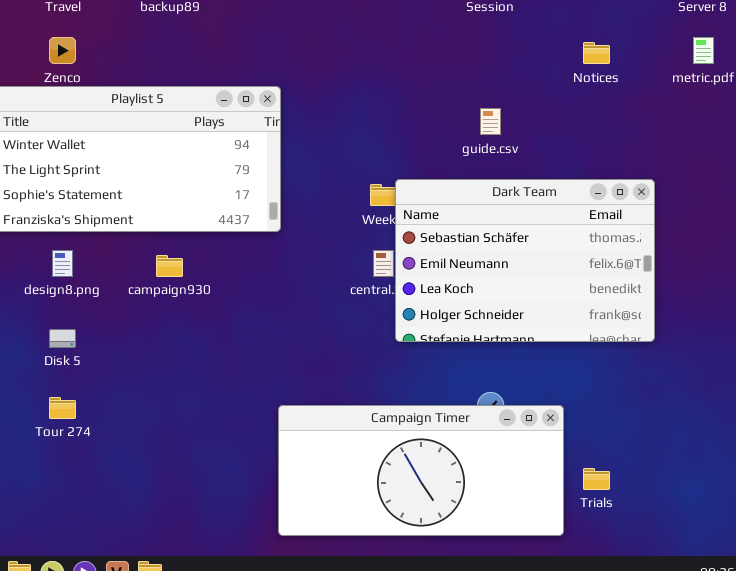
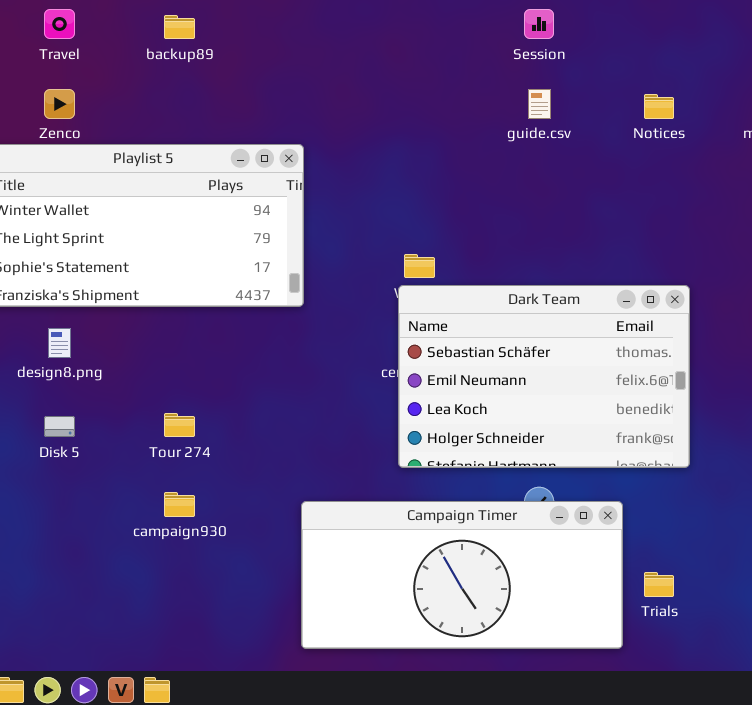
guide.csv: [480,108,501,135] -> [528,89,551,119], moved
Dark Team: [395,179,655,342] -> [398,285,690,468], moved
campaign930: [156,255,183,277] -> [164,492,195,517], moved
Tour 274: [49,397,76,419] -> [164,413,195,437], moved

